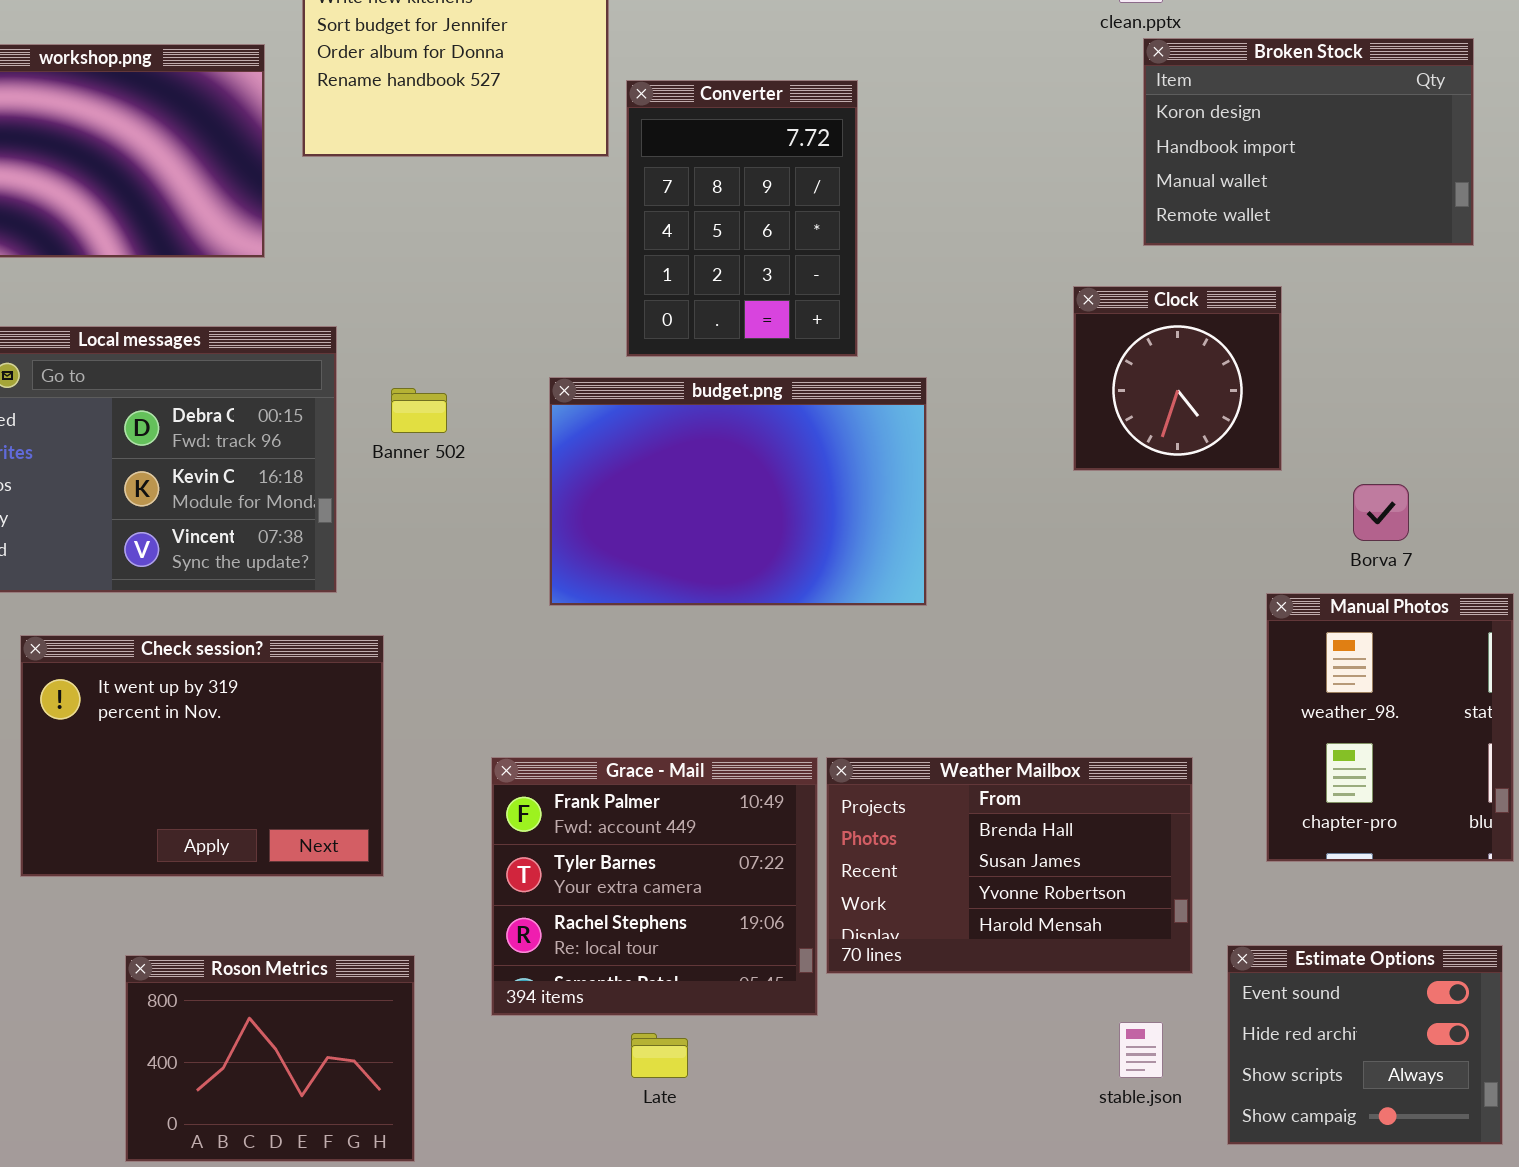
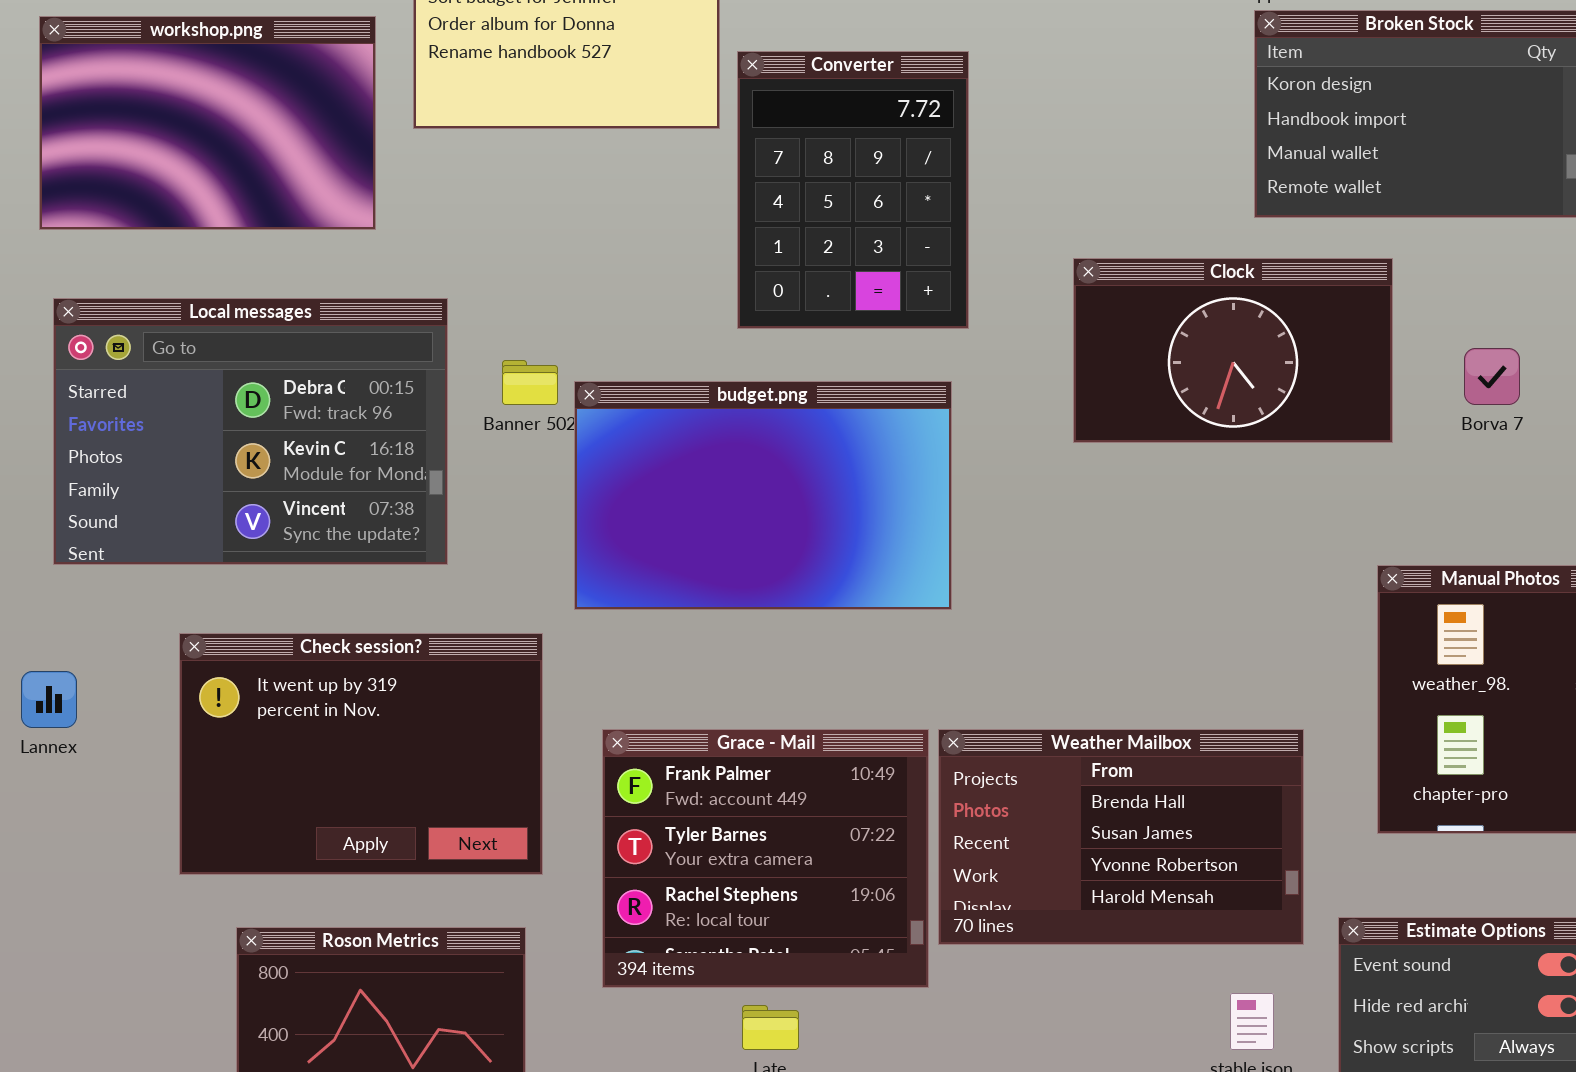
Clock: [1073,286,1282,471] -> [1073,258,1393,443], resized
budget.png: [549,377,927,606] -> [574,381,952,610], moved
Borva 7: [1353,484,1409,541] -> [1464,348,1520,405], moved
Check session?: [20,635,384,877] -> [179,633,543,875], moved

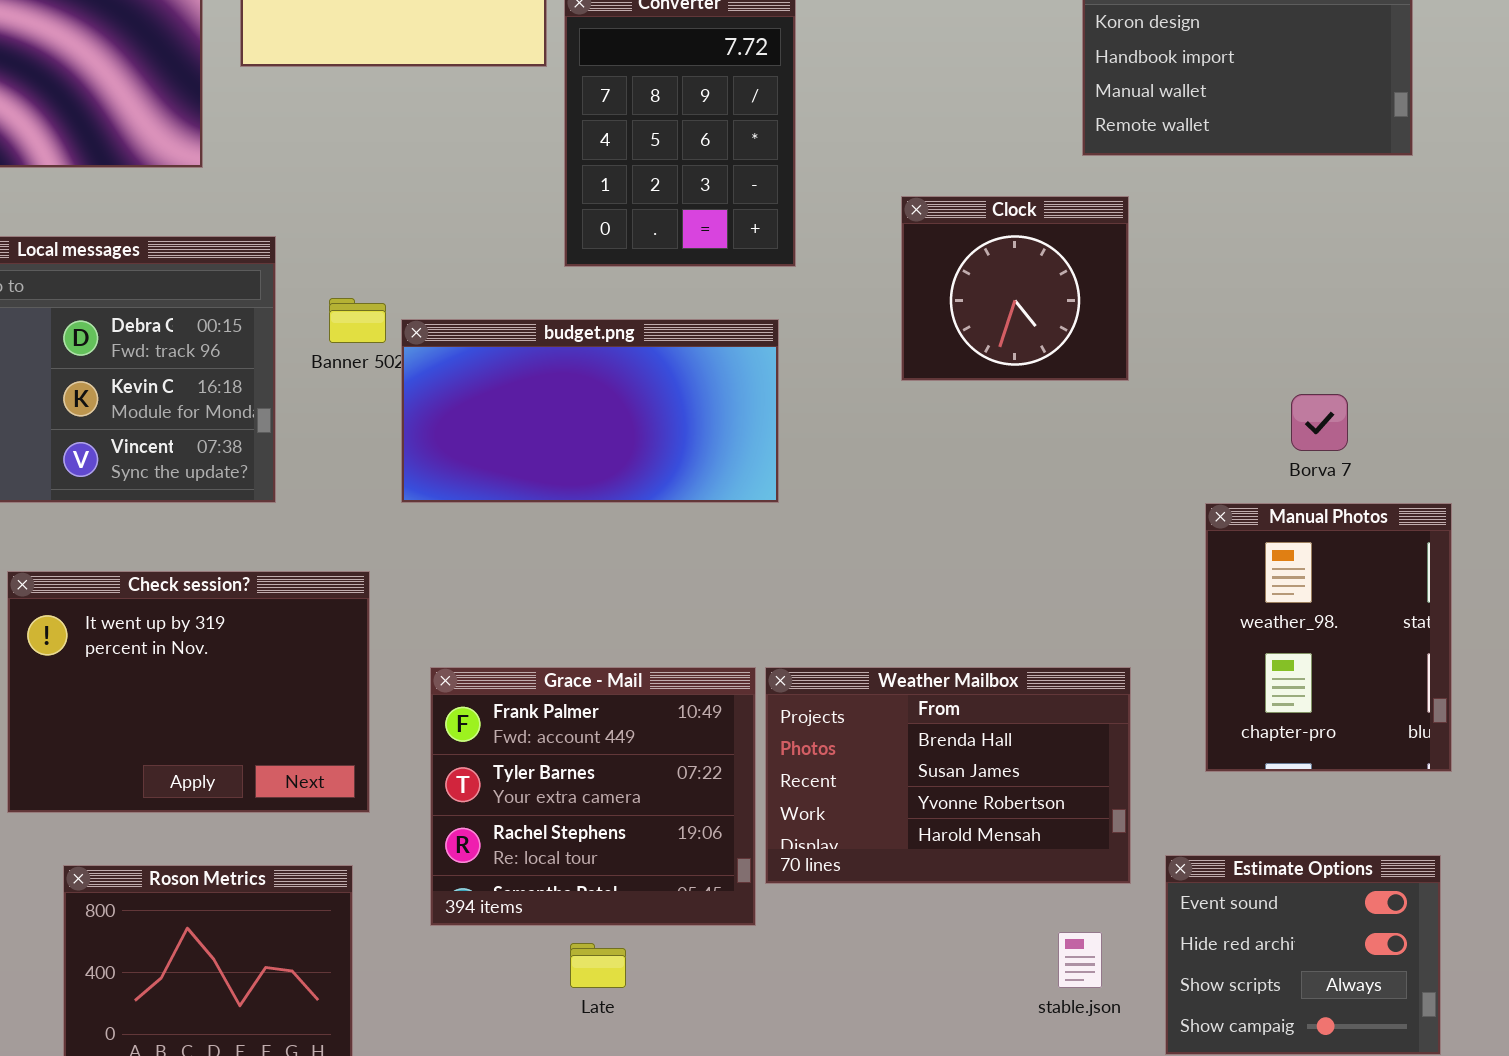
Clock: [1073,258,1393,443] -> [901,196,1129,381], resized
Borva 7: [1464,348,1520,405] -> [1291,394,1348,451], moved
budget.png: [574,381,952,610] -> [401,319,779,503], resized

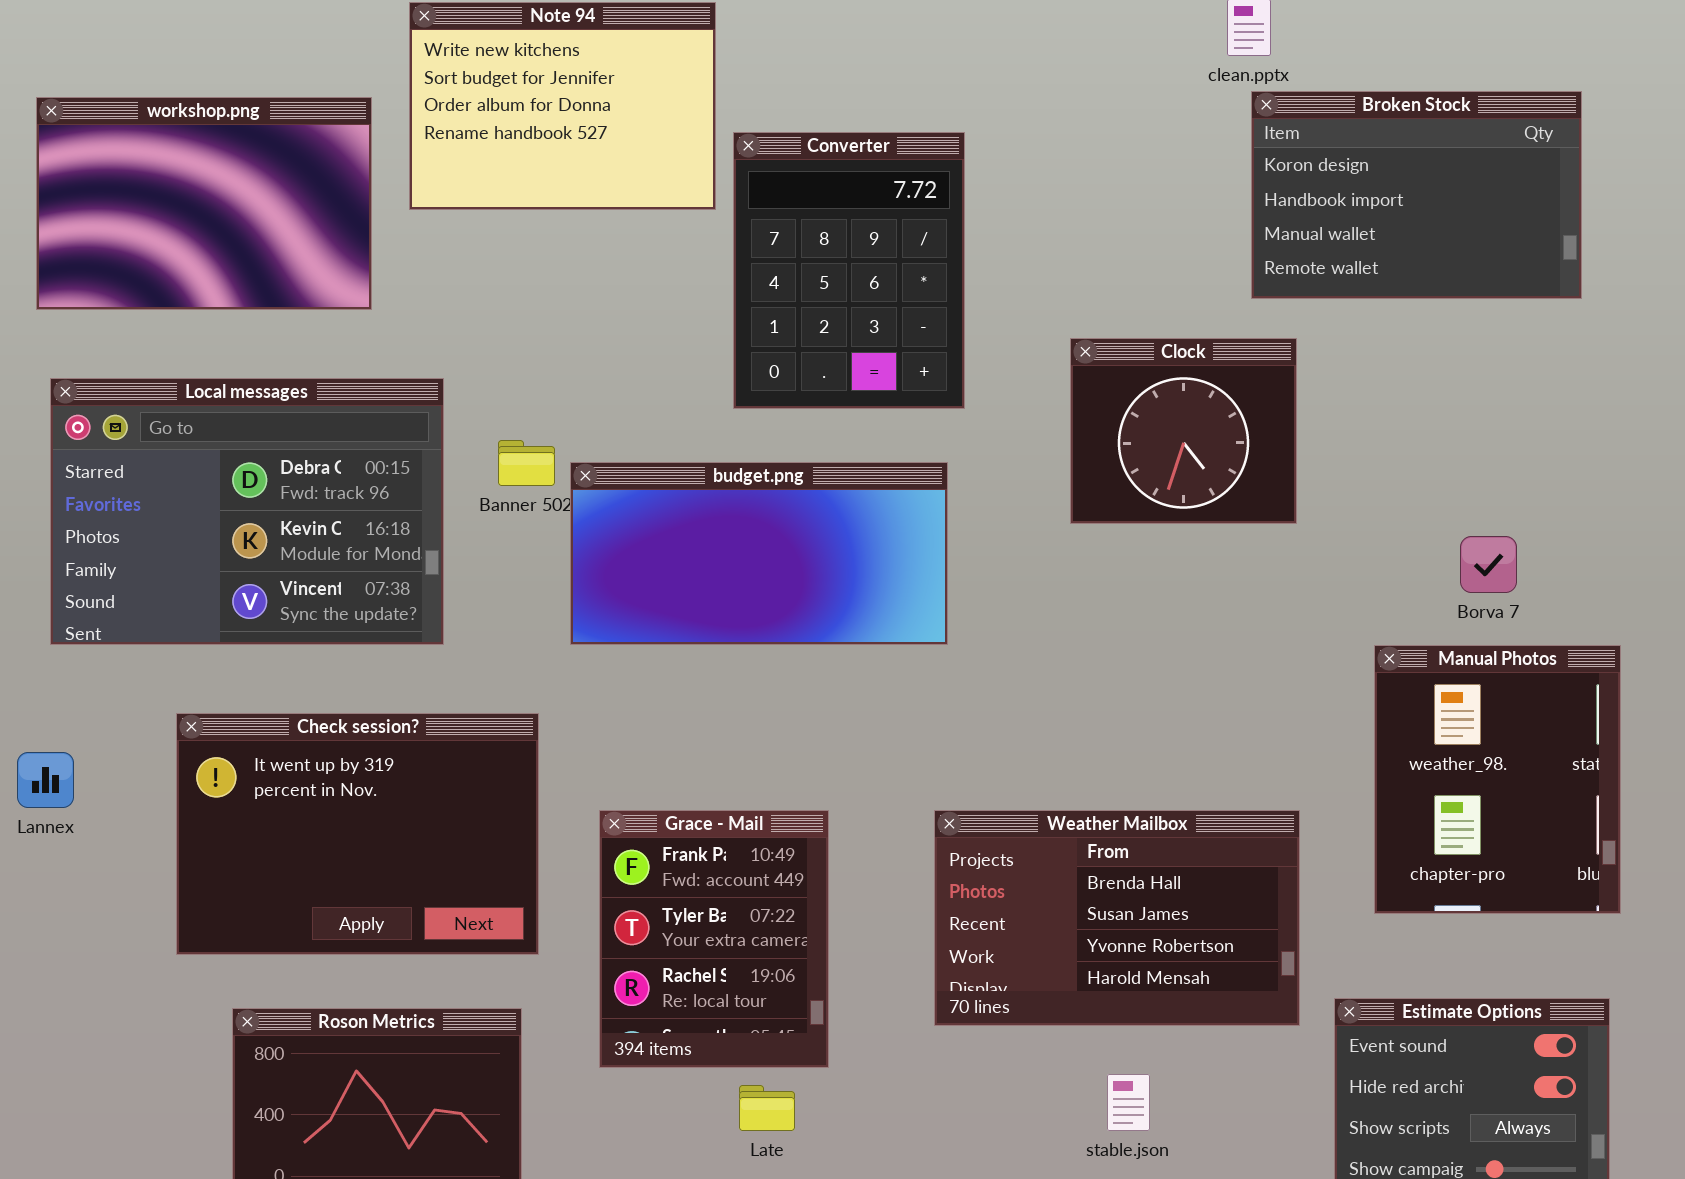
Grace - Mail: [430,667,756,926] -> [599,810,829,1068], resized
stable.json: [1058,932,1102,988] -> [1107,1074,1150,1131], moved

